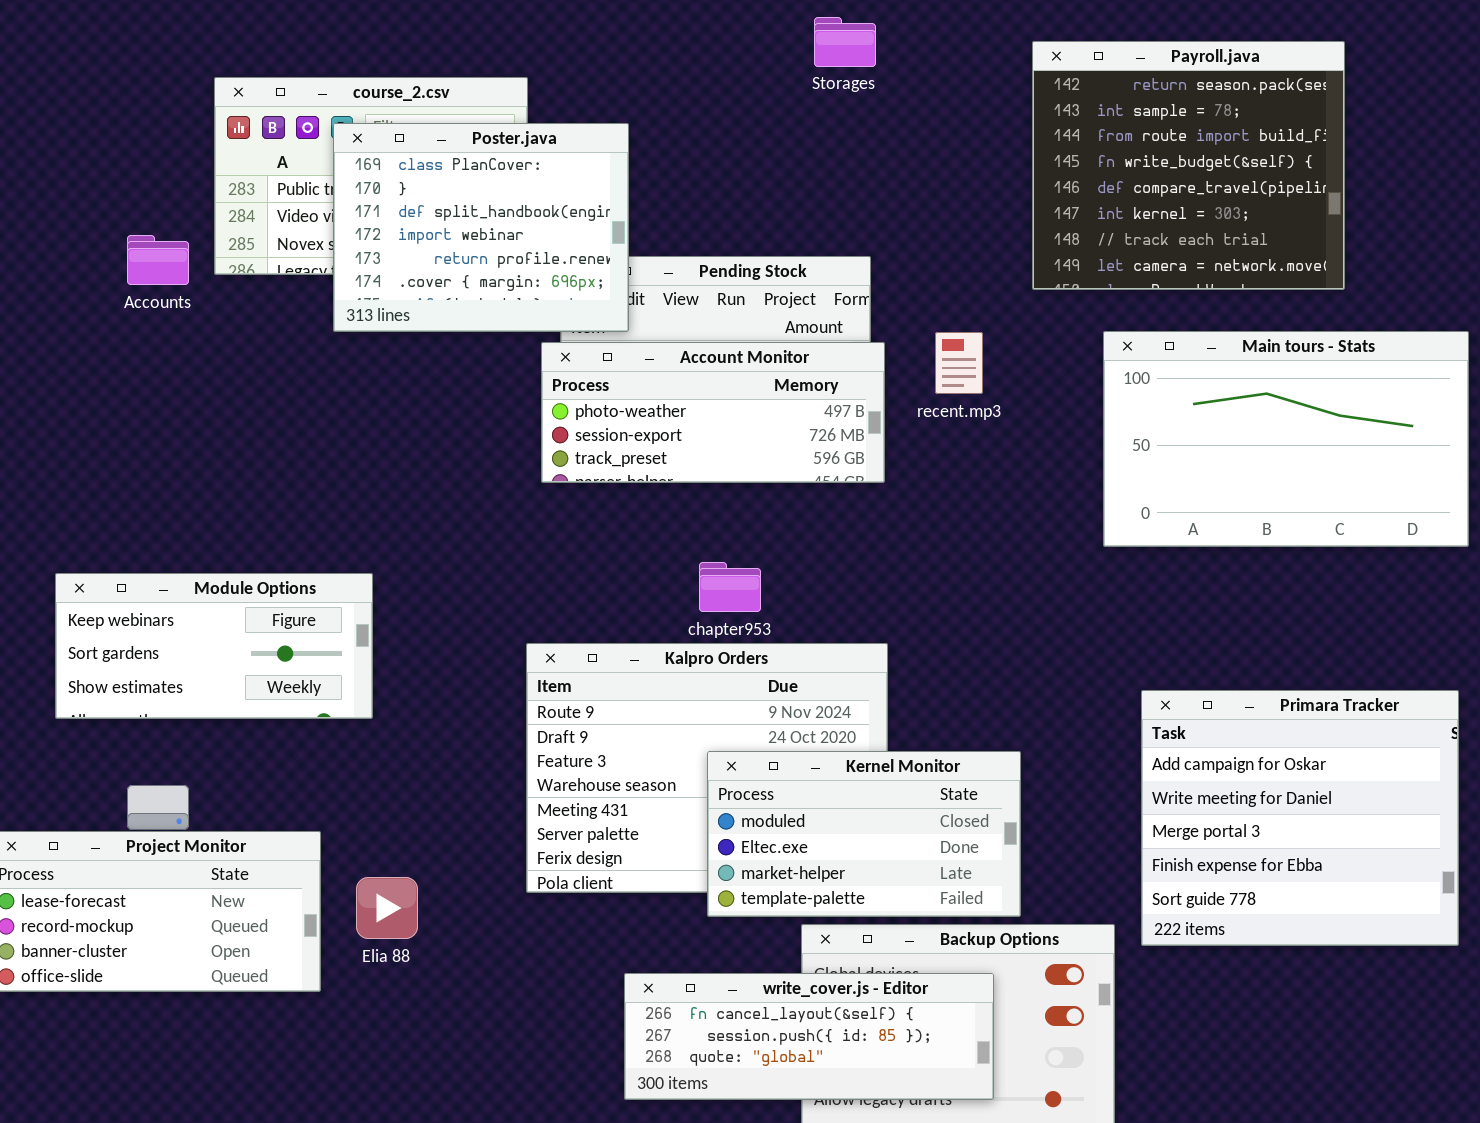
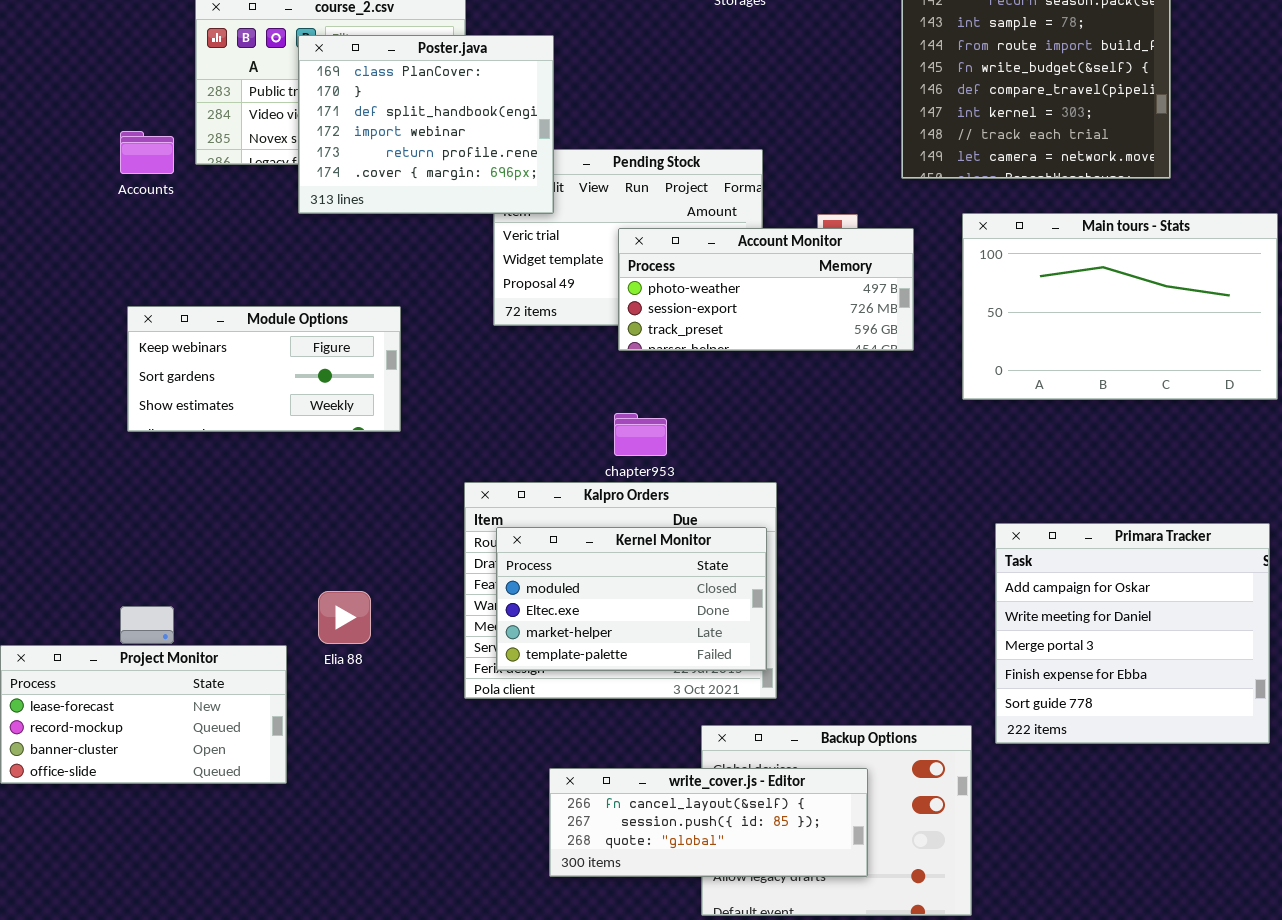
Account Monitor: [541,342,885,483] -> [618,228,914,351], moved
Module Options: [55,573,373,719] -> [127,306,401,432], moved
Kernel Monitor: [707,751,1021,917] -> [496,527,767,671], moved
Elia 88: [356,877,418,939] -> [318,591,371,644], moved

